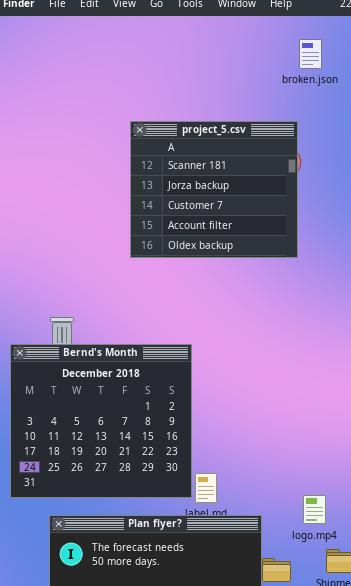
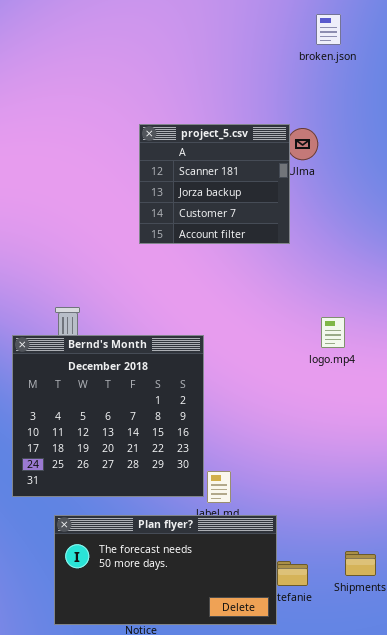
project_5.csv: [130,121,298,258] -> [139,124,290,244], resized
logo.mp4: [303,495,326,524] -> [321,317,345,348], moved

